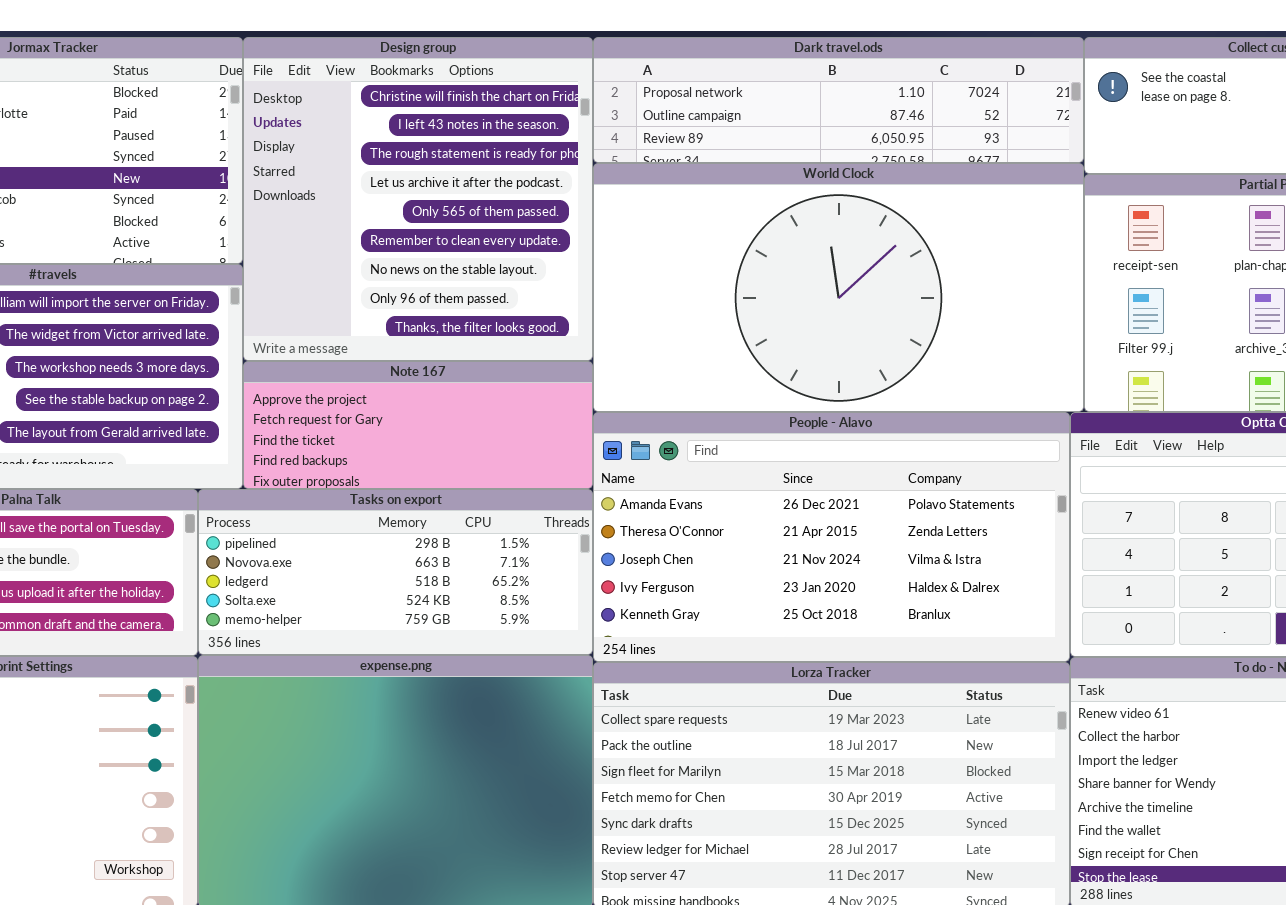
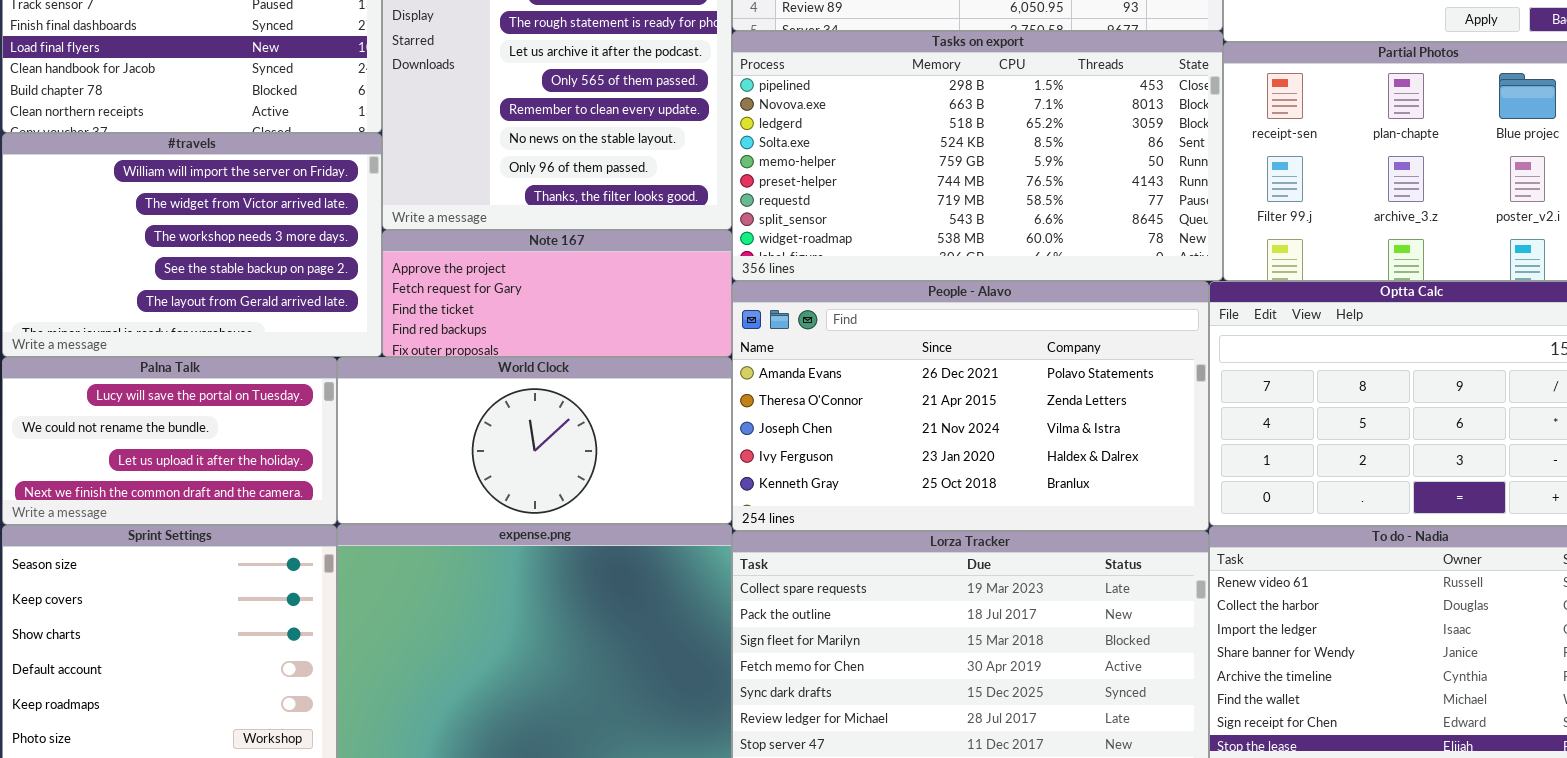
World Clock: [593,163,1084,412] -> [337,357,732,524], moved, resized
Tasks on export: [198,489,593,655] -> [732,31,1223,281], moved, resized

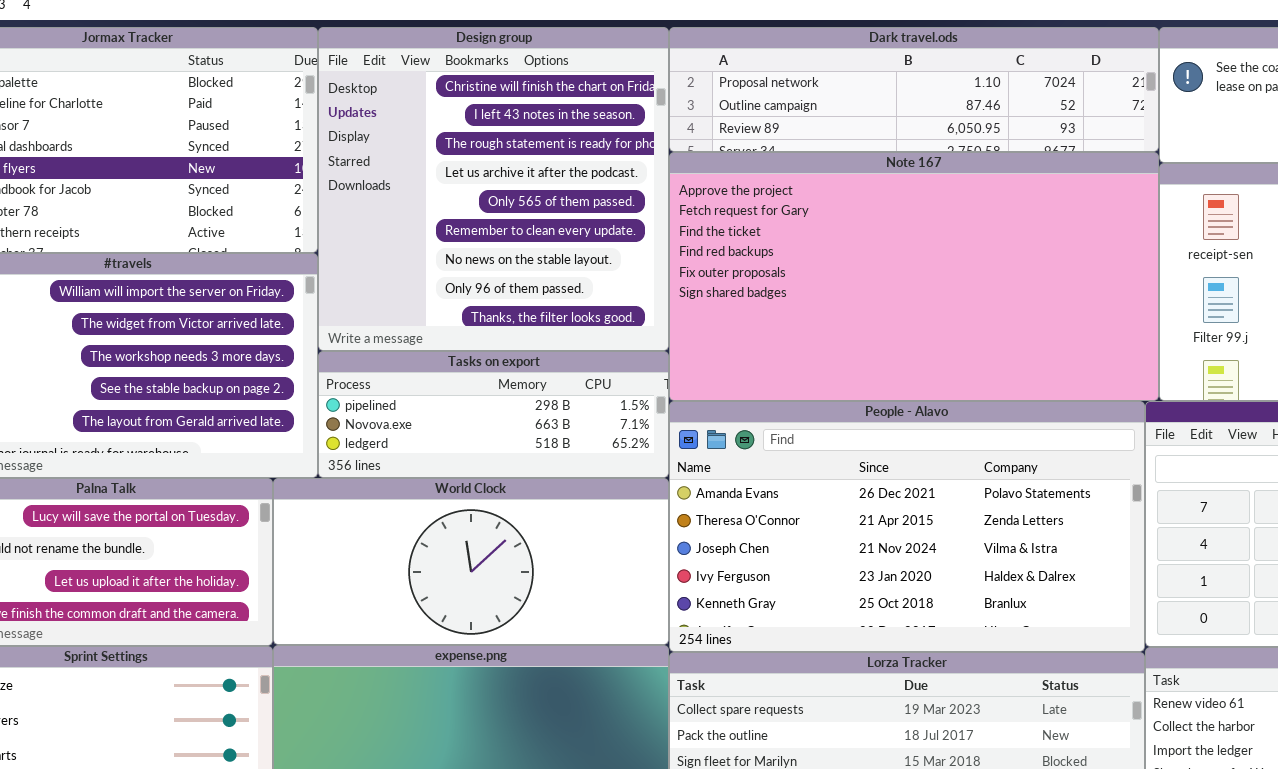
Tasks on export: [732,31,1223,281] -> [318,351,669,478], moved, resized
Note 167: [382,230,732,357] -> [669,152,1159,401], moved, resized

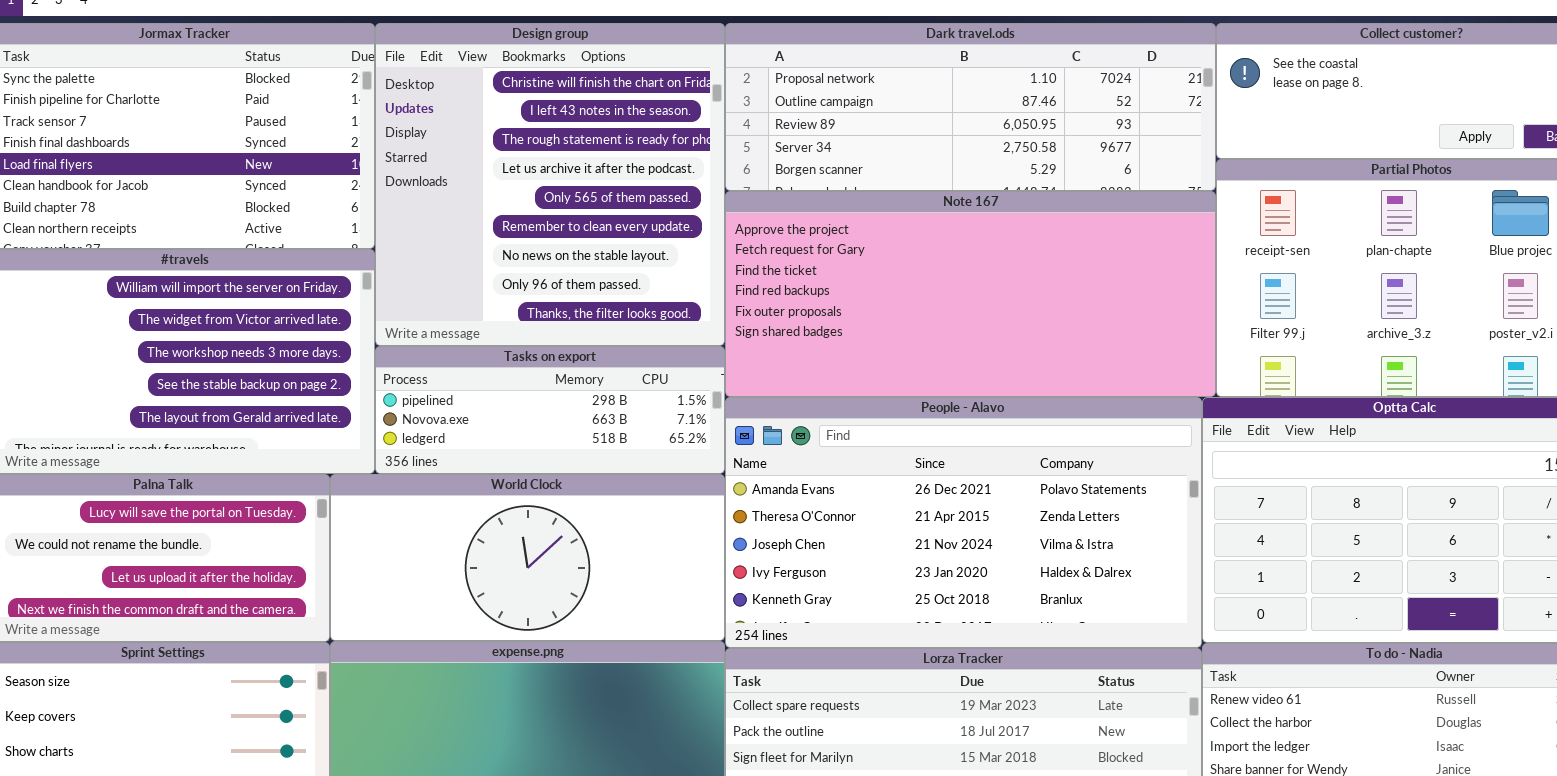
Dark travel.ods: [669,27,1159,152] -> [725,23,1216,191], resized
Note 167: [669,152,1159,401] -> [725,191,1216,397], resized

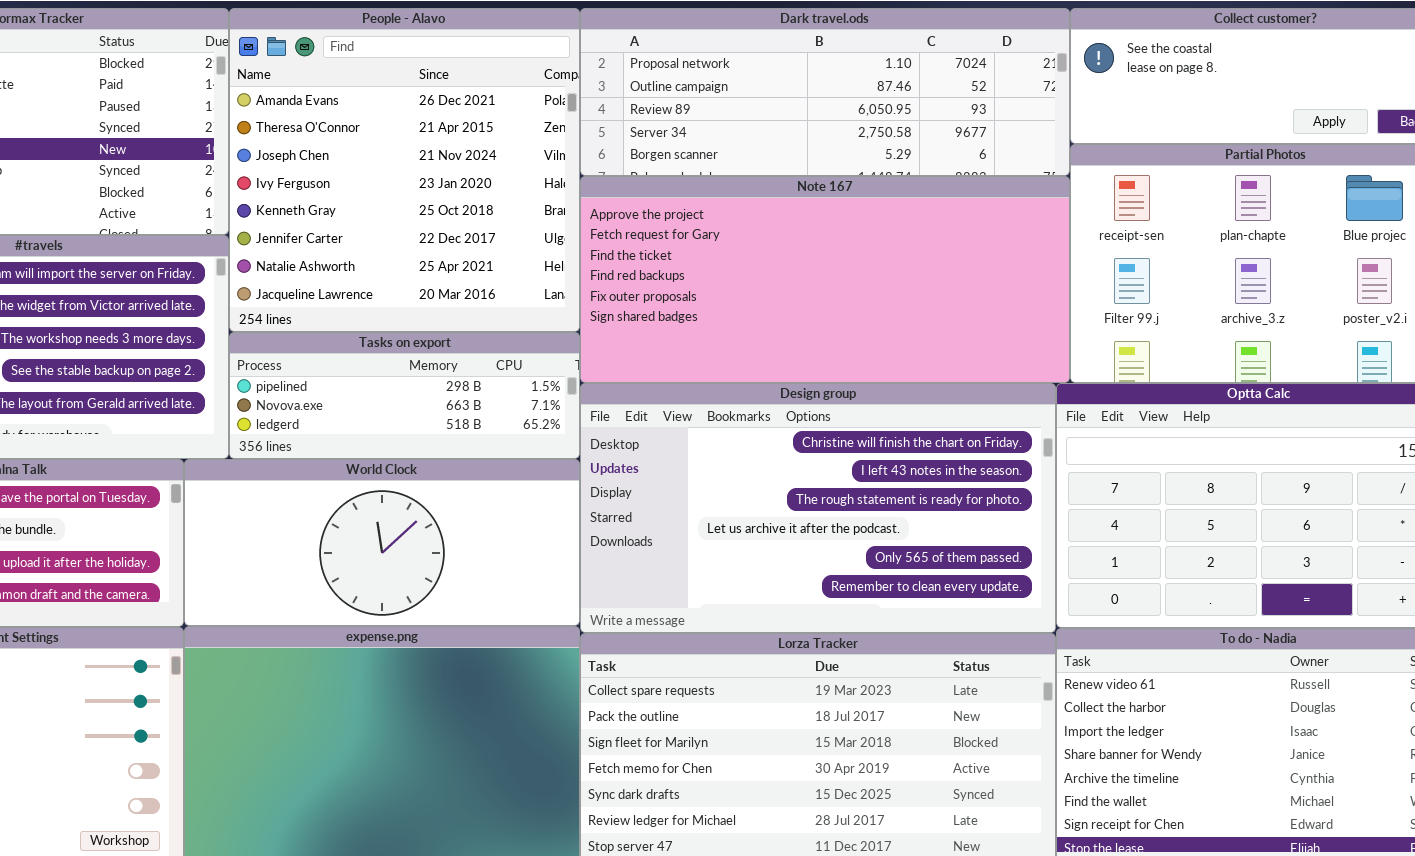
Design group: [375,23,725,346] -> [580,383,1056,633], moved, resized
People - Alavo: [725,397,1202,648] -> [229,8,580,332], moved, resized

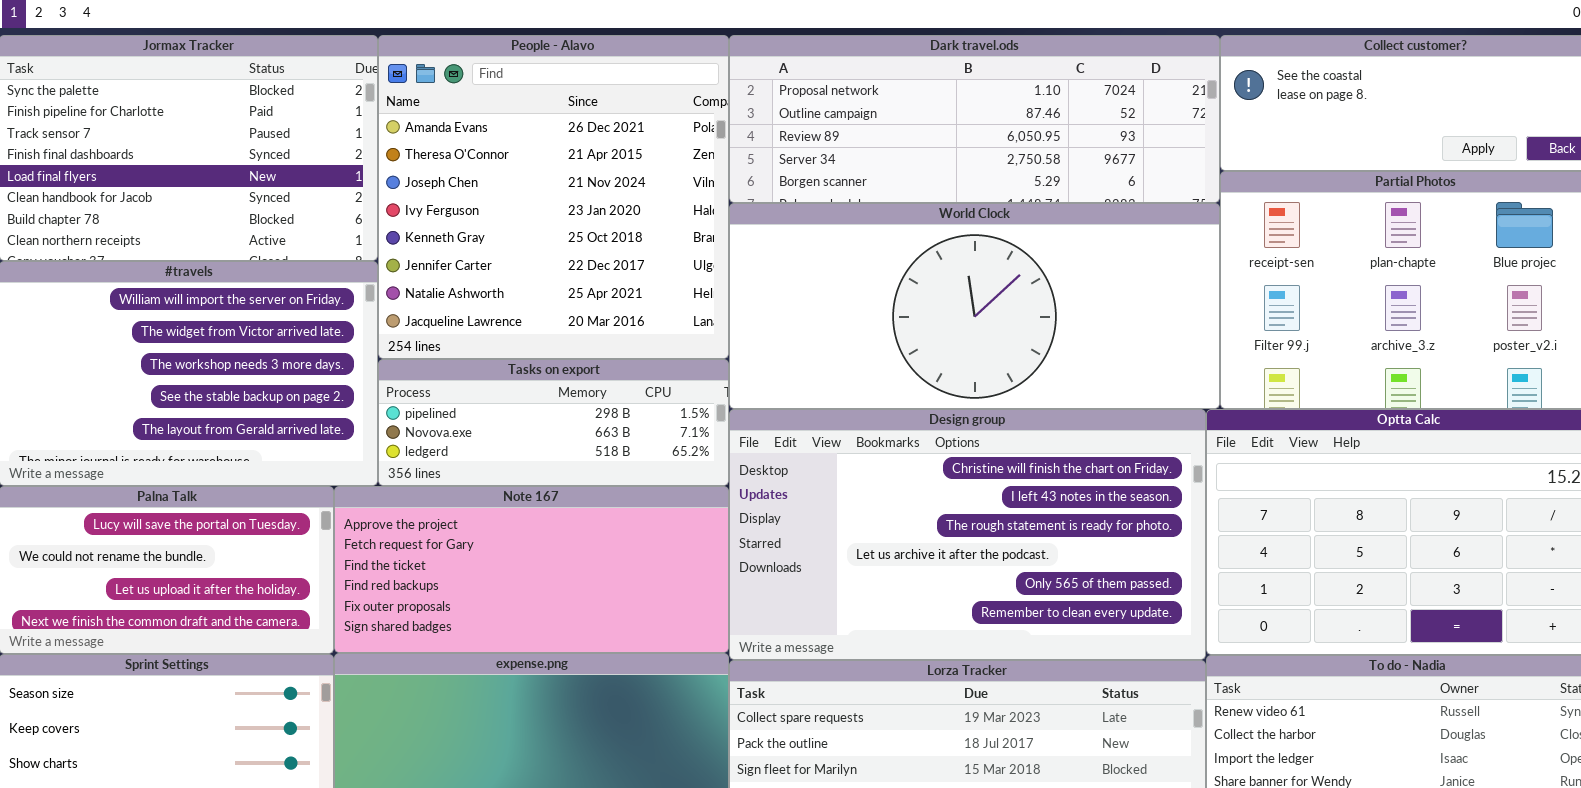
Note 167: [580,176,1070,383] -> [334,486,729,653], moved, resized
World Clock: [184,459,580,626] -> [729,203,1220,409], moved, resized

